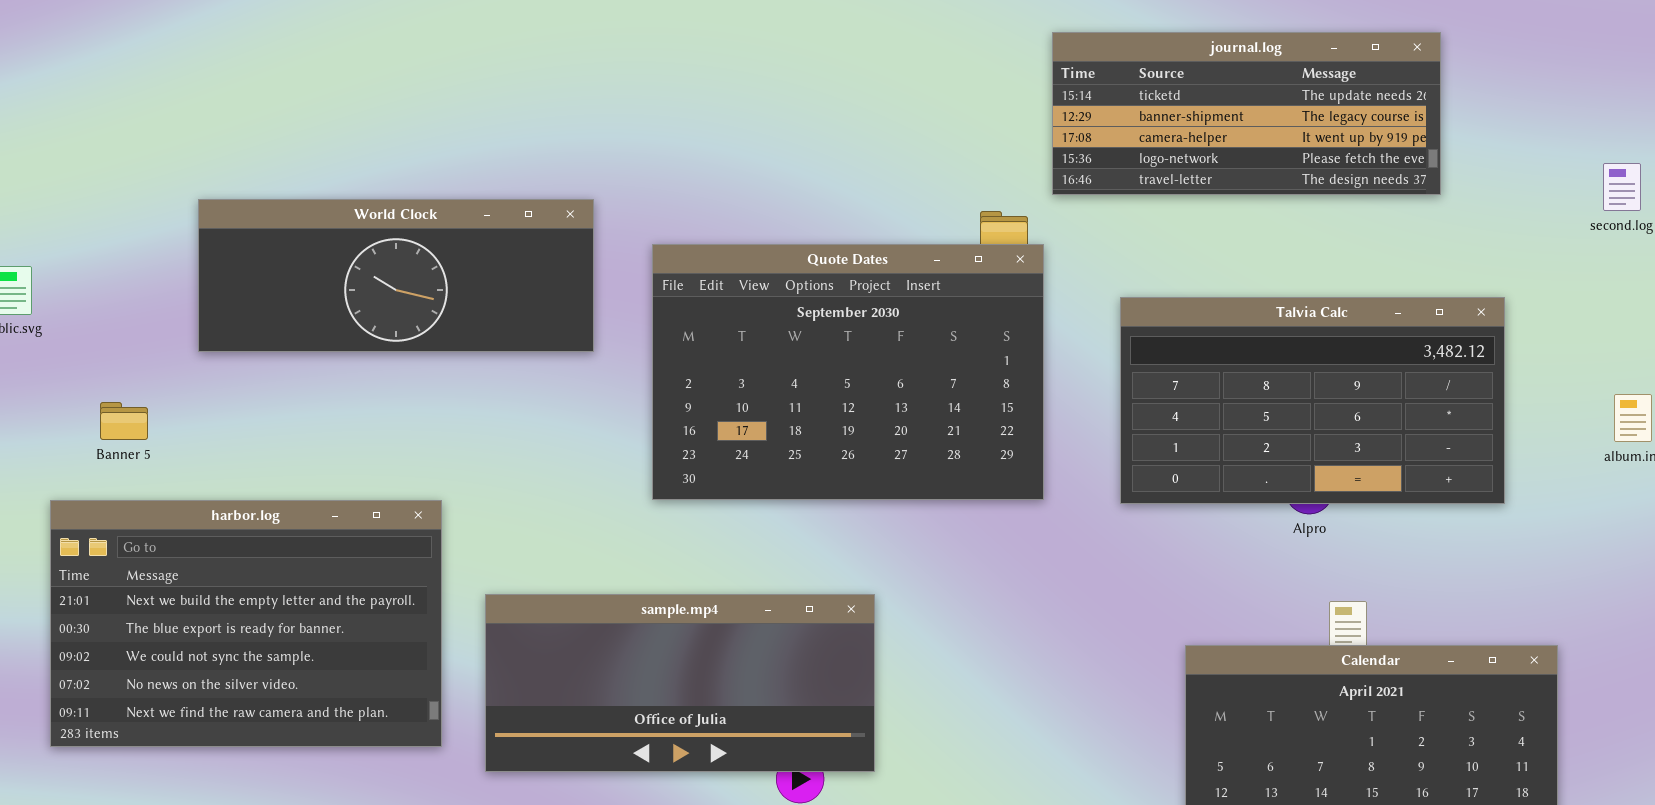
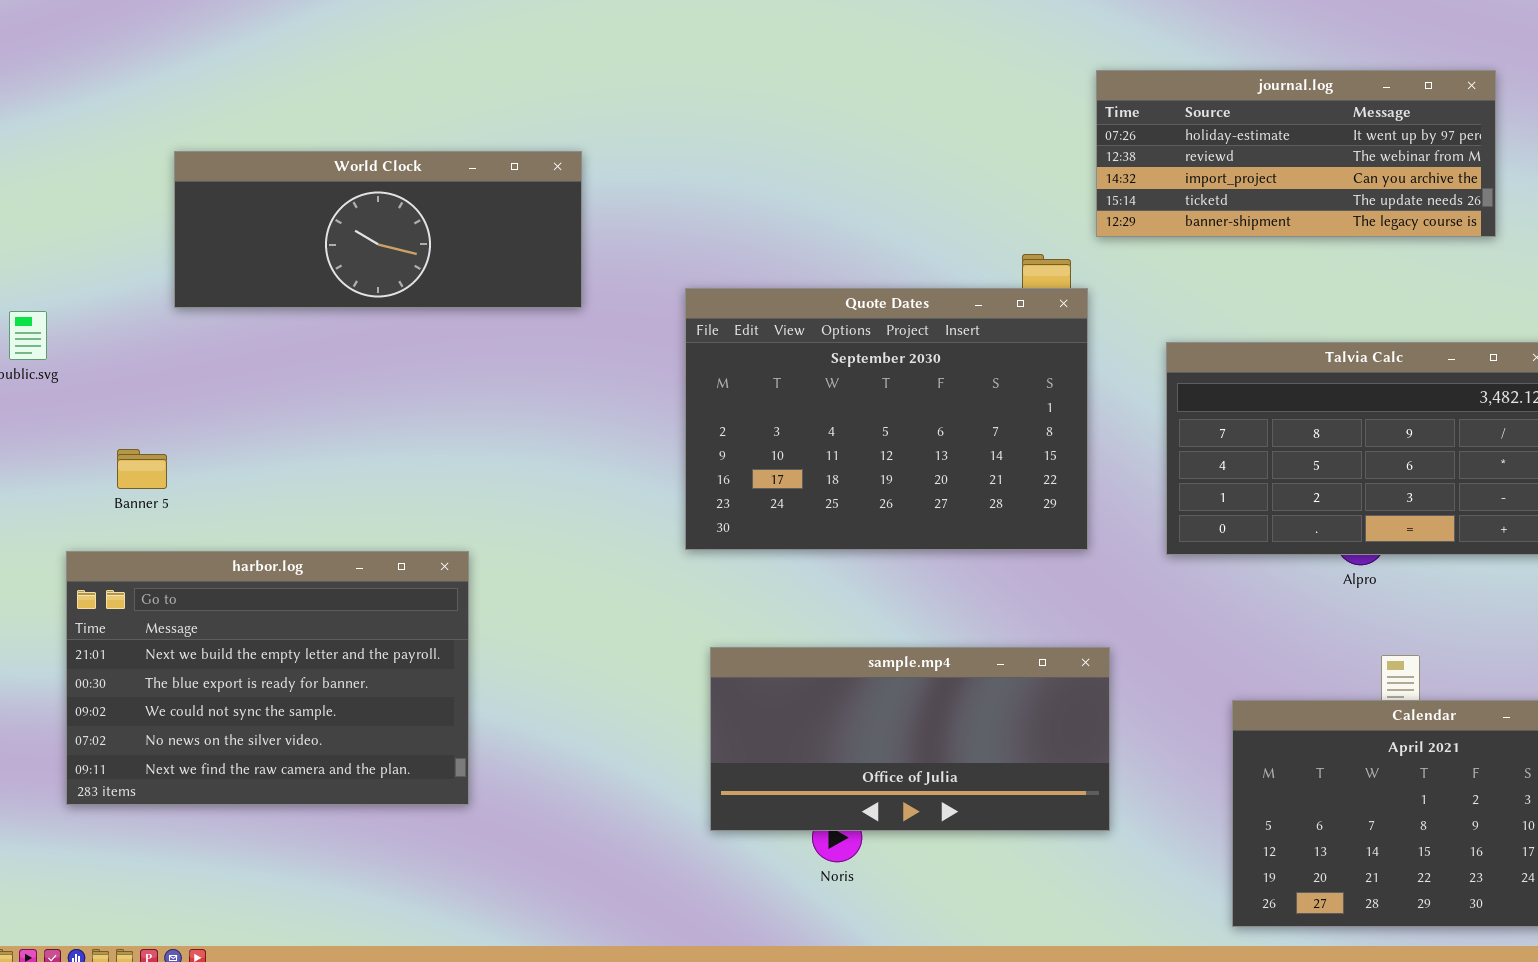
journal.log: [1052,32,1441,195] -> [1096,70,1496,237], scrolled up 3 rows
World Clock: [198,199,594,352] -> [174,151,582,308], moved
sample.mp4: [485,594,875,772] -> [710,647,1110,831], moved

